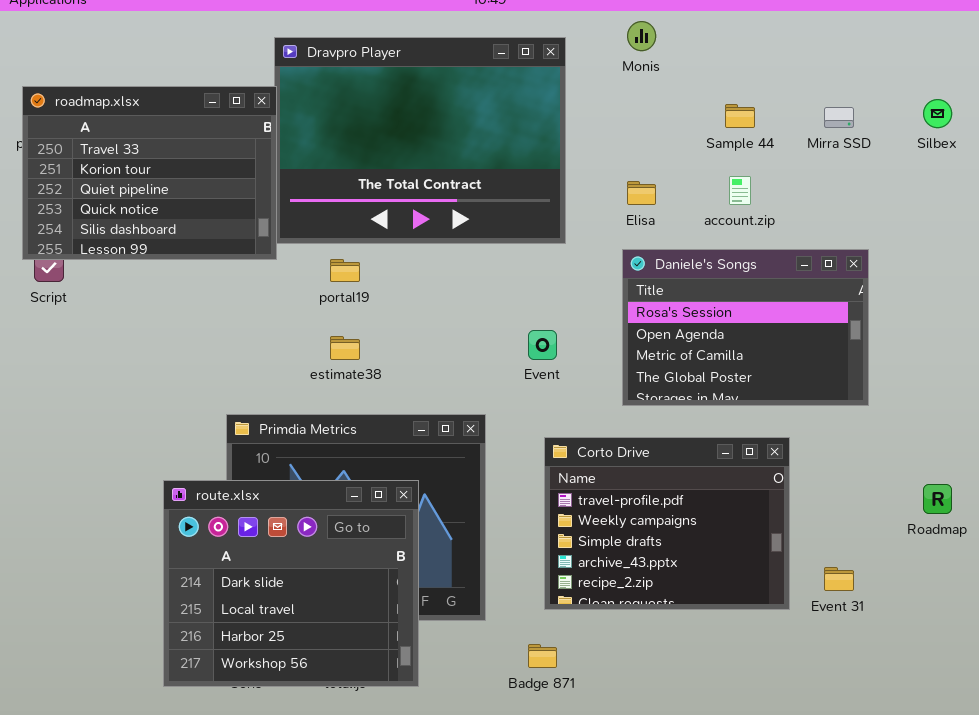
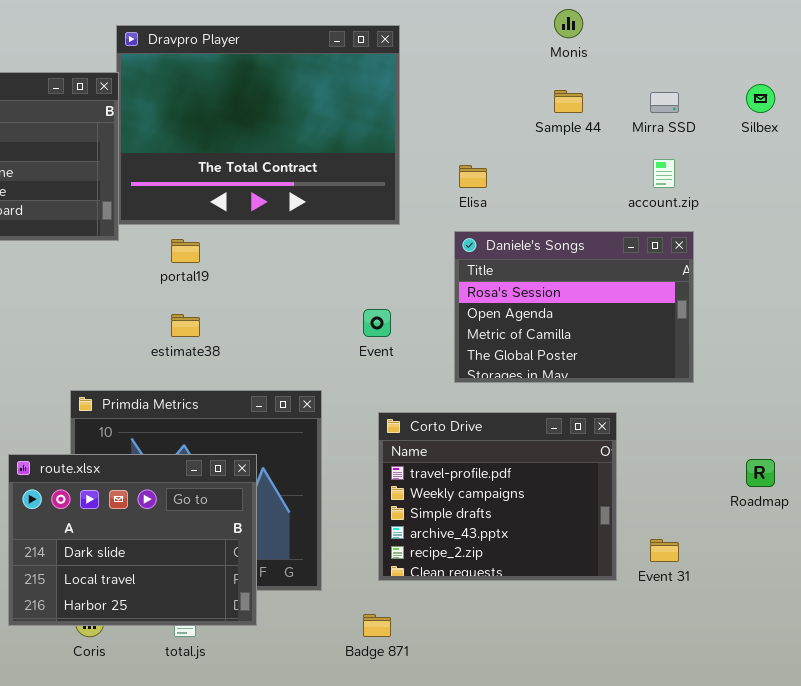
Monis: [627,21,656,51] -> [554,9,583,38], moved
account.zip: [729,176,751,205] -> [653,159,675,188], moved
route.xlsx: [163,480,419,687] -> [8,454,257,626], resized

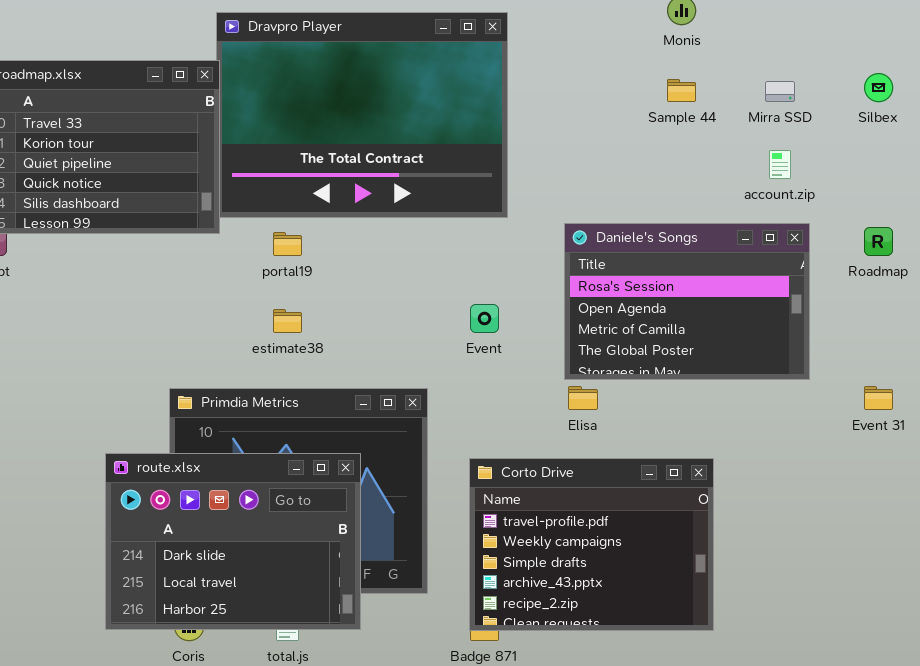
Elisa: [459,165,487,188] -> [568,386,598,410], moved
Corto Drive: [378,412,617,581] -> [469,458,714,631], moved
Roadmap: [746,459,775,487] -> [864,227,893,256], moved
Event 31: [650,539,679,562] -> [864,386,893,410], moved

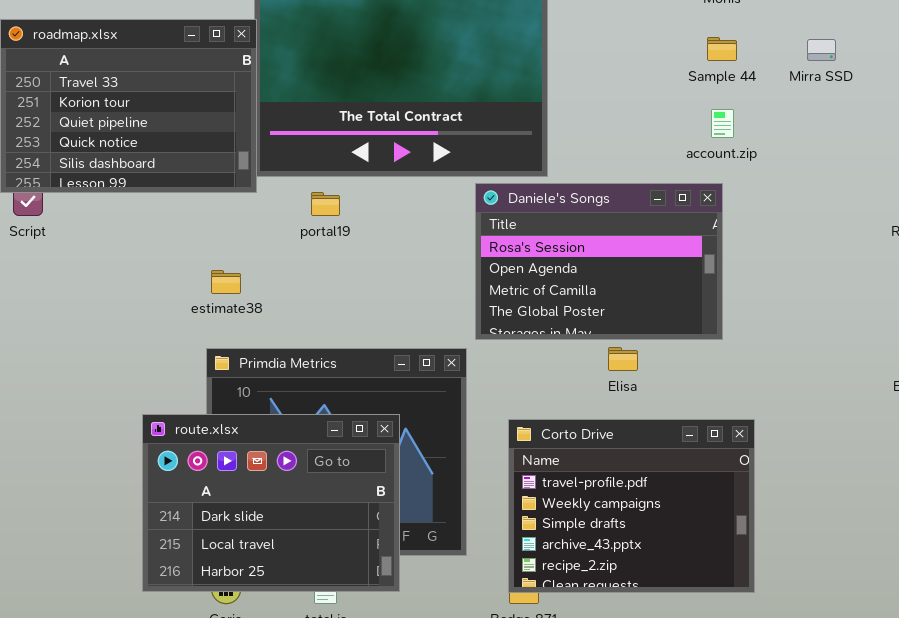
account.zip: [769,150,791,179] -> [711,109,734,138], moved
Daniele's Songs: [564,223,810,380] -> [475,183,723,340], moved
estimate38: [273,309,302,333] -> [211,270,241,294], moved

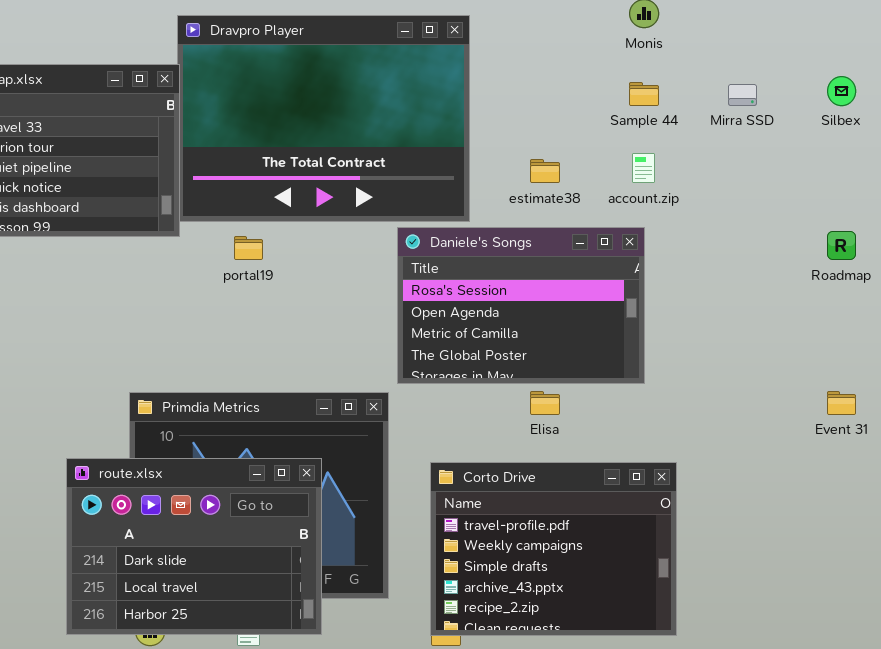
estimate38: [211,270,241,294] -> [530,159,560,183], moved

